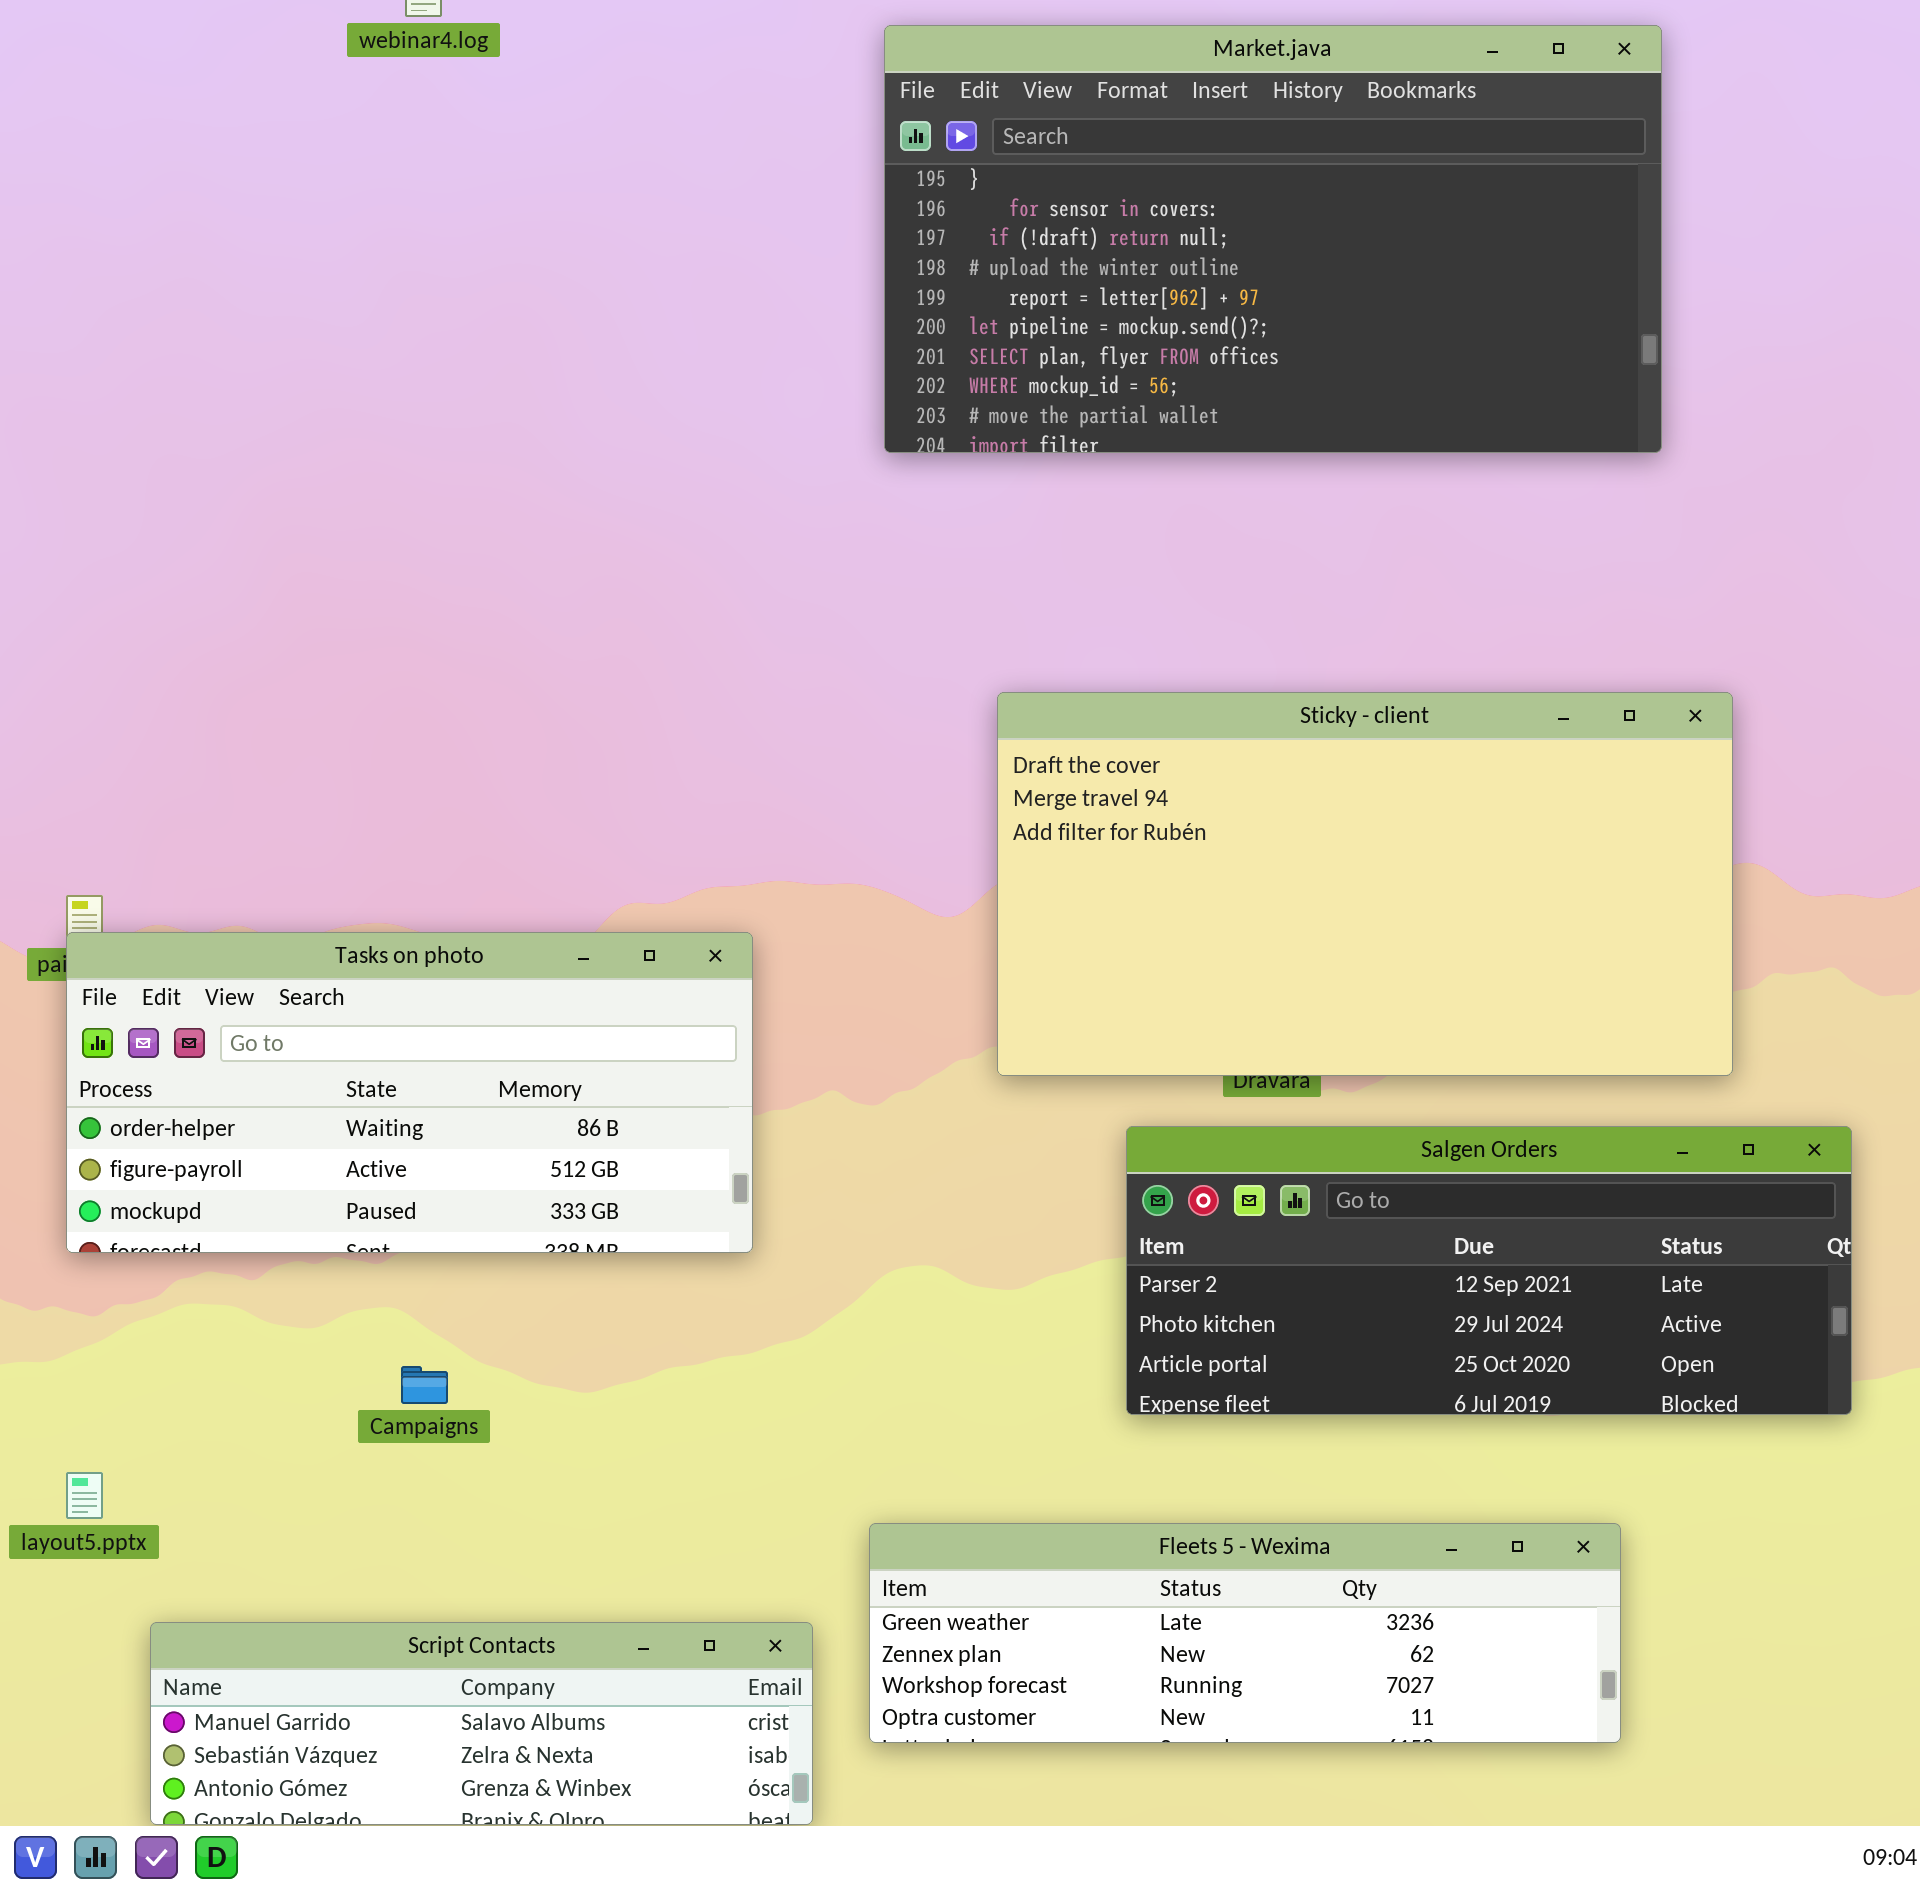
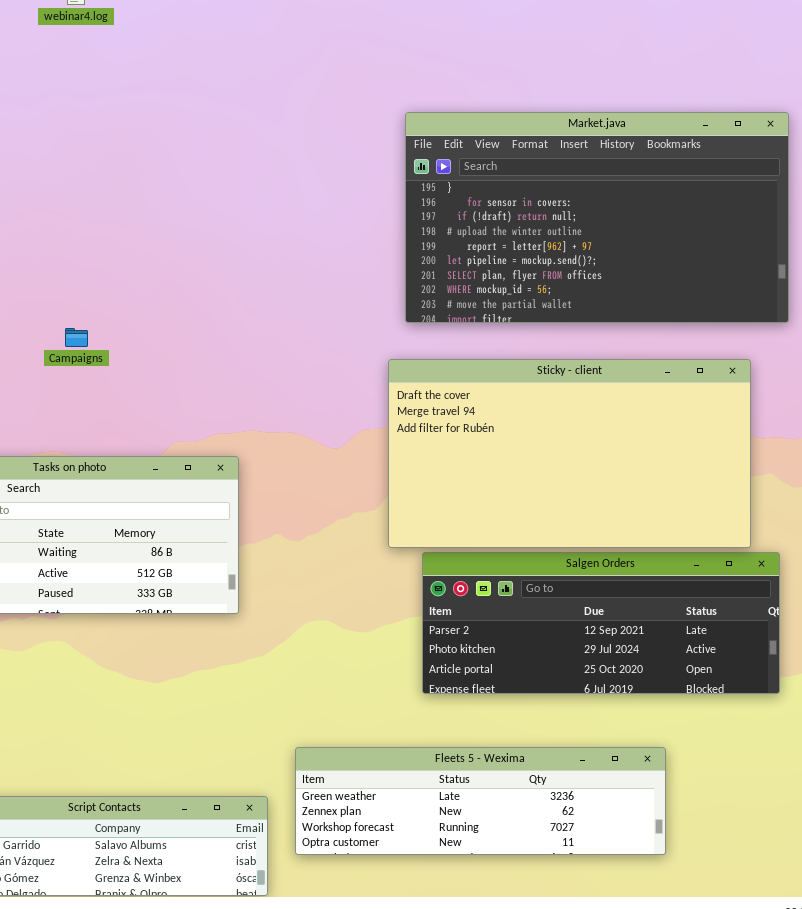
Market.java: [884,25,1662,453] -> [405,112,789,323], moved
Sticky - client: [997,692,1733,1076] -> [388,359,751,548], moved
Campaigns: [401,1366,448,1404] -> [65,328,88,347], moved

